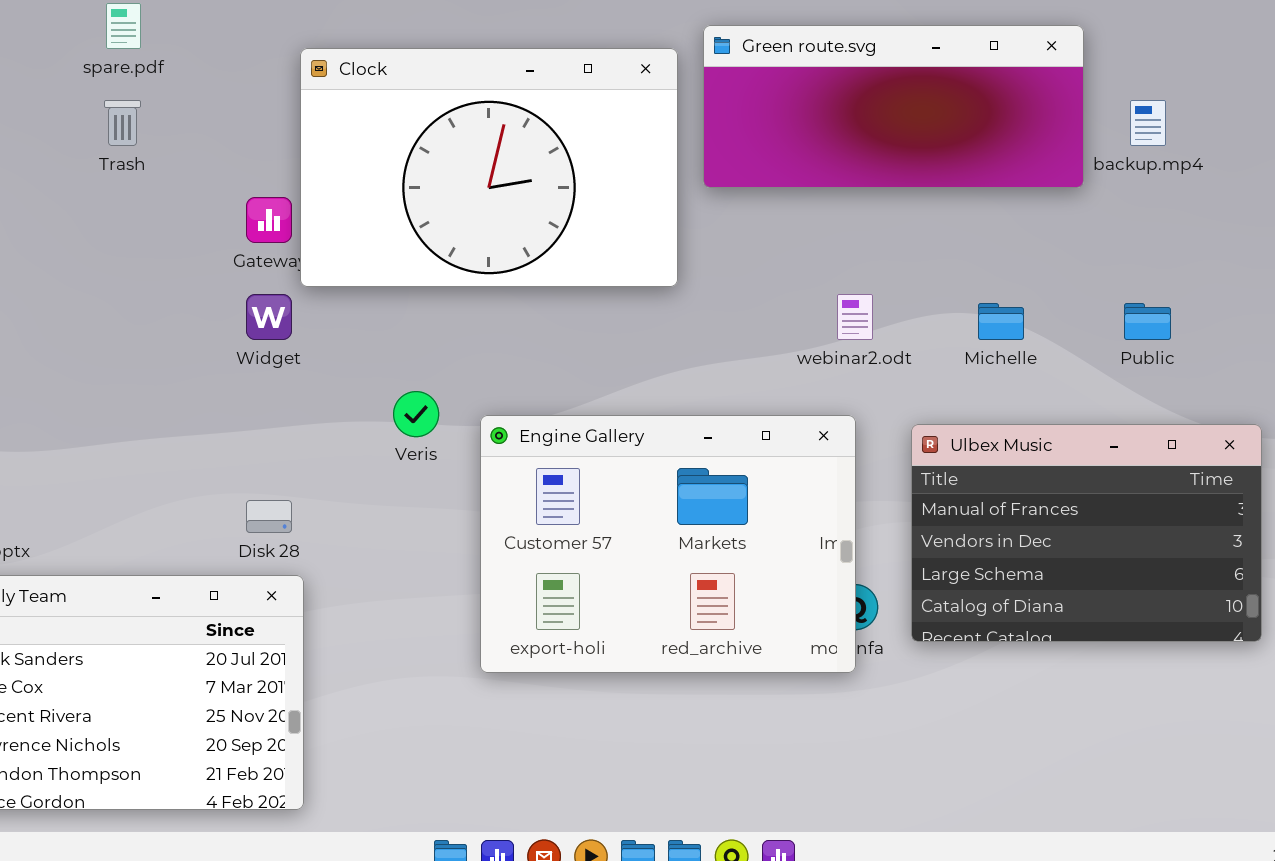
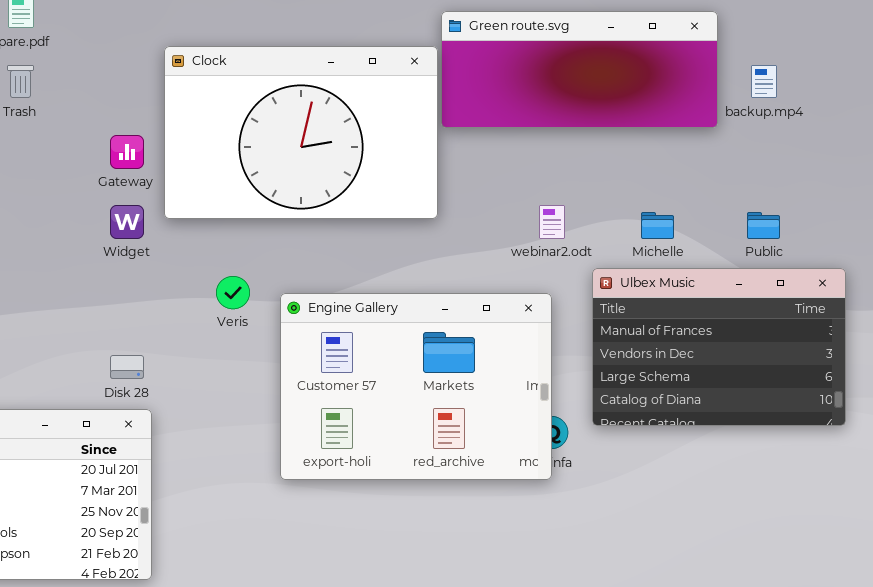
Clock: [300,48,678,287] -> [164,46,438,219], moved
Ulbex Music: [911,424,1262,642] -> [592,268,846,426], moved

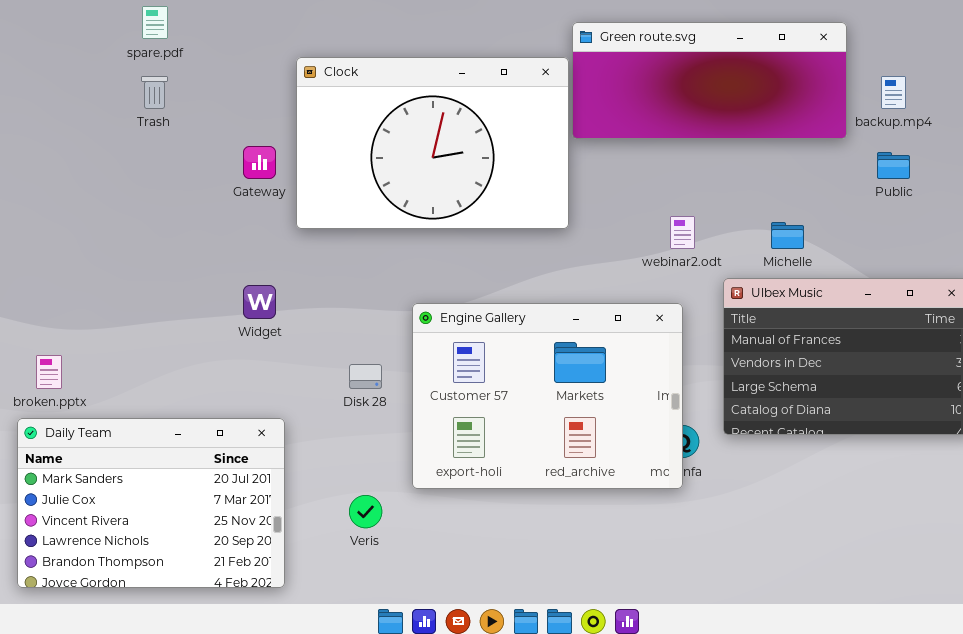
Widget: [110,205,144,239] -> [243,285,276,319], moved
Public: [747,212,780,239] -> [877,152,910,179], moved
Veris: [216,276,250,309] -> [349,495,382,528], moved
Disk 28: [110,355,144,379] -> [349,364,382,389], moved

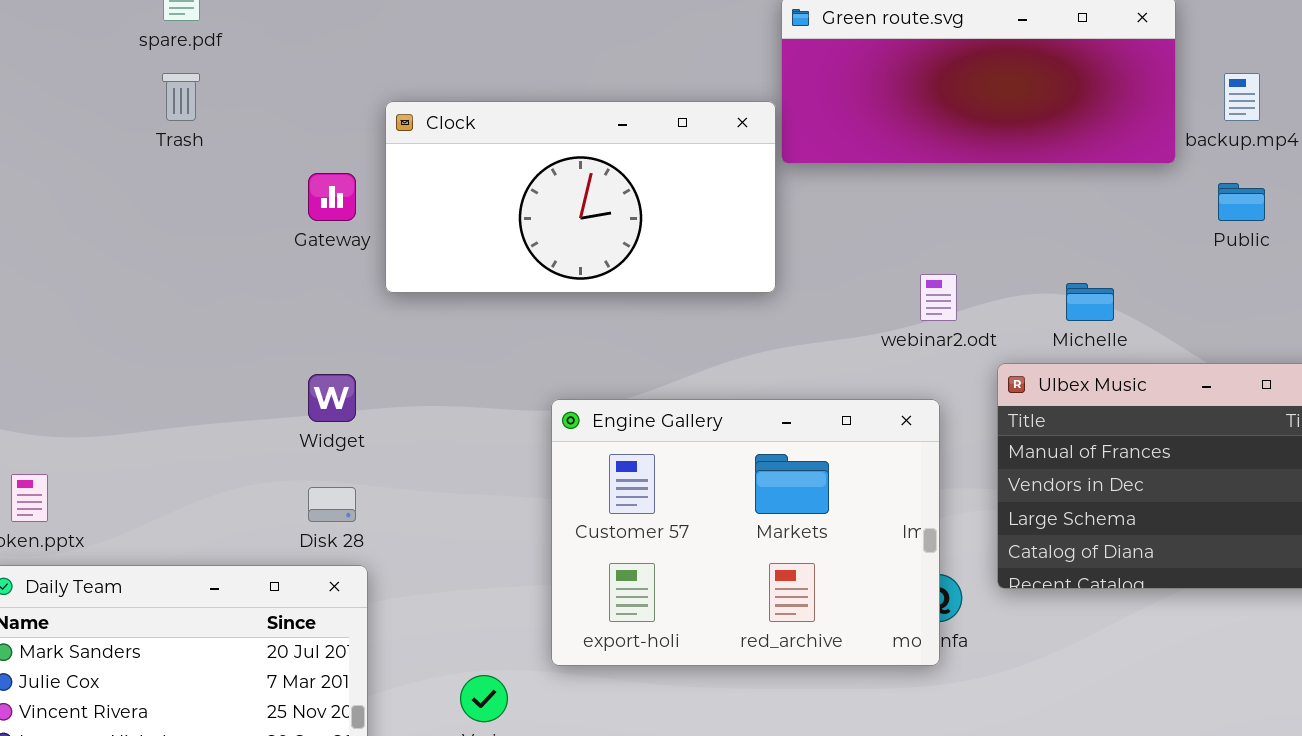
Clock: [296,57,569,229] -> [385,101,776,293], resized
Disk 28: [349,364,382,389] -> [308,487,356,522], moved

